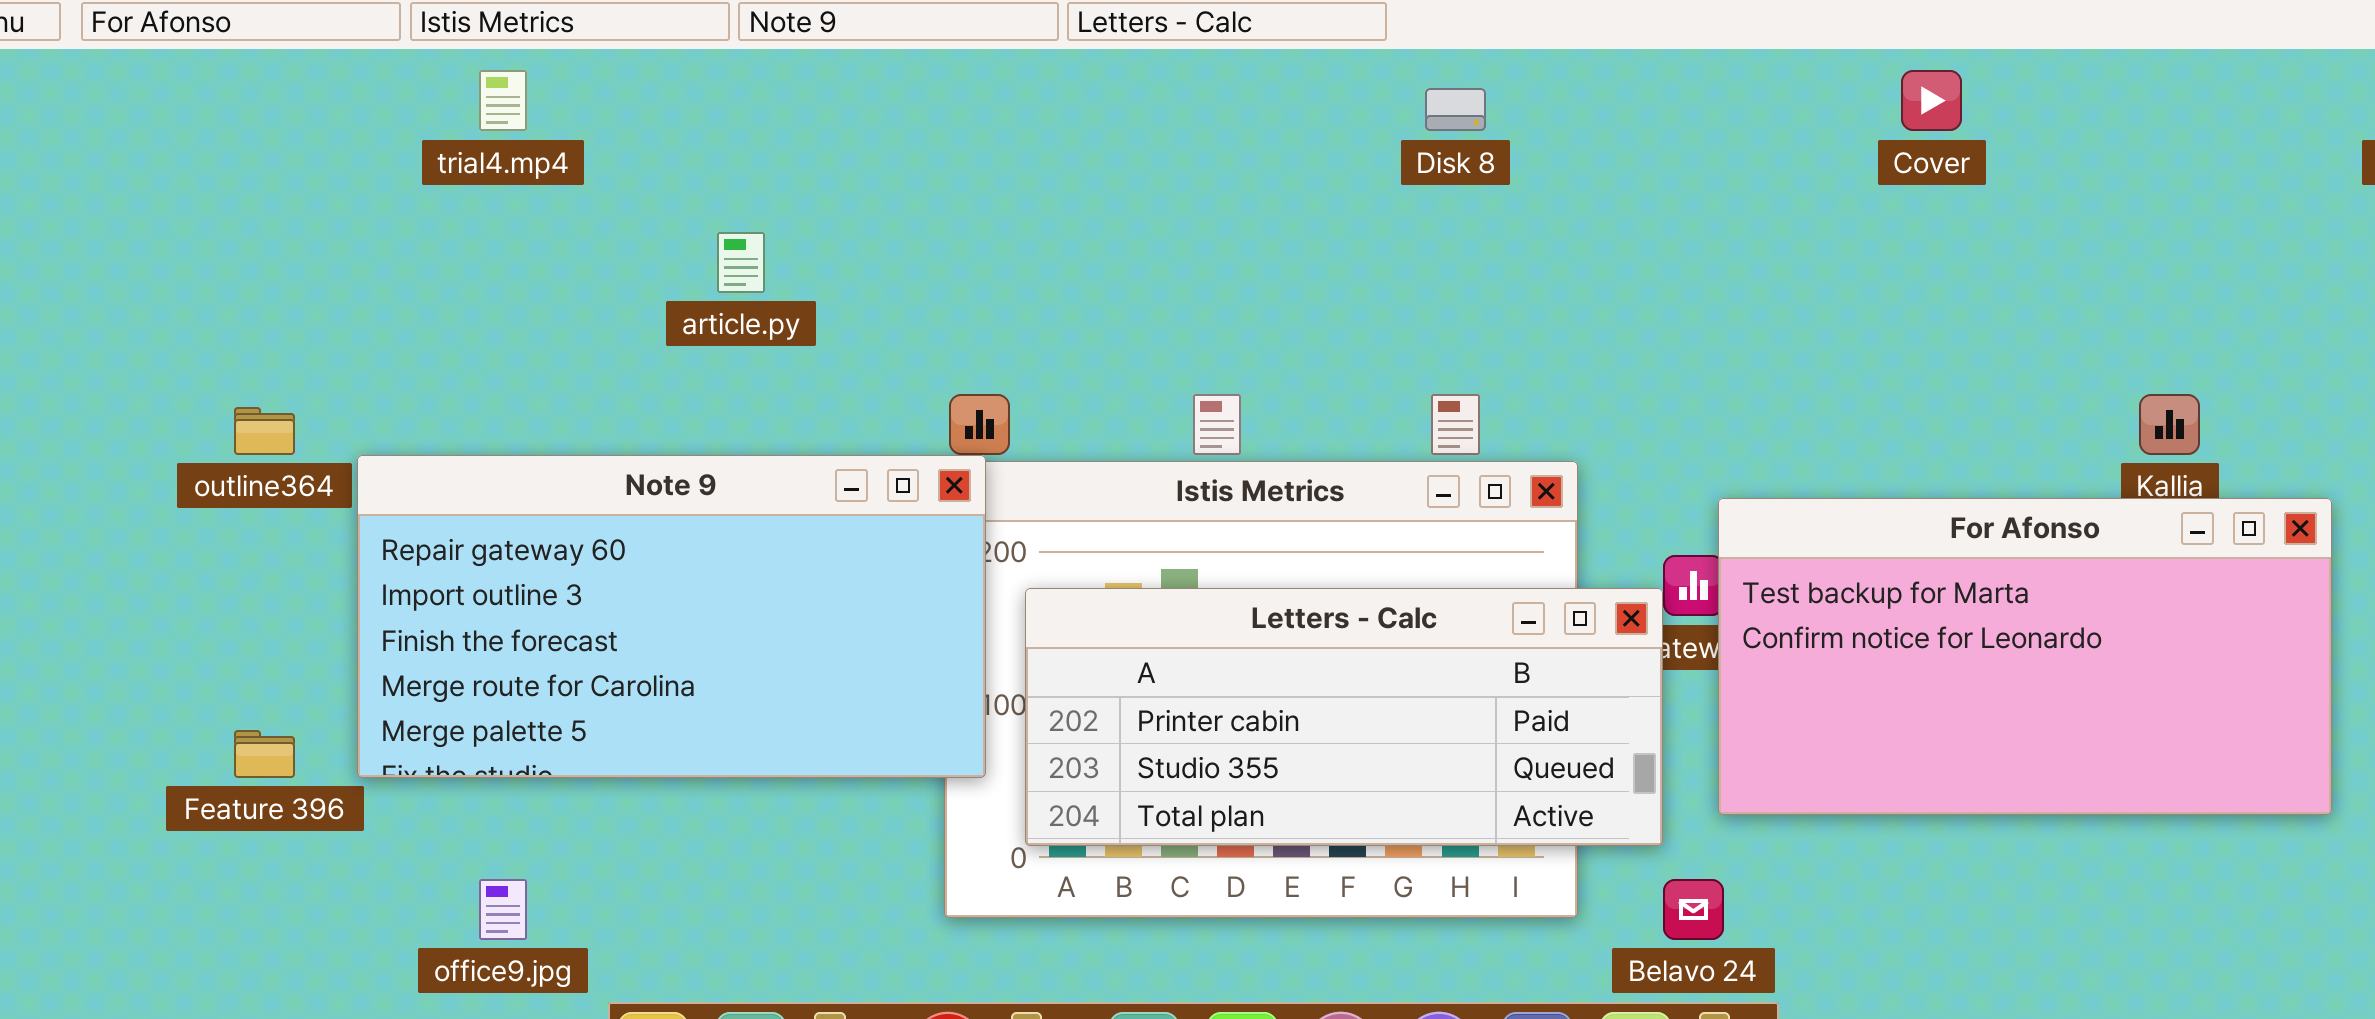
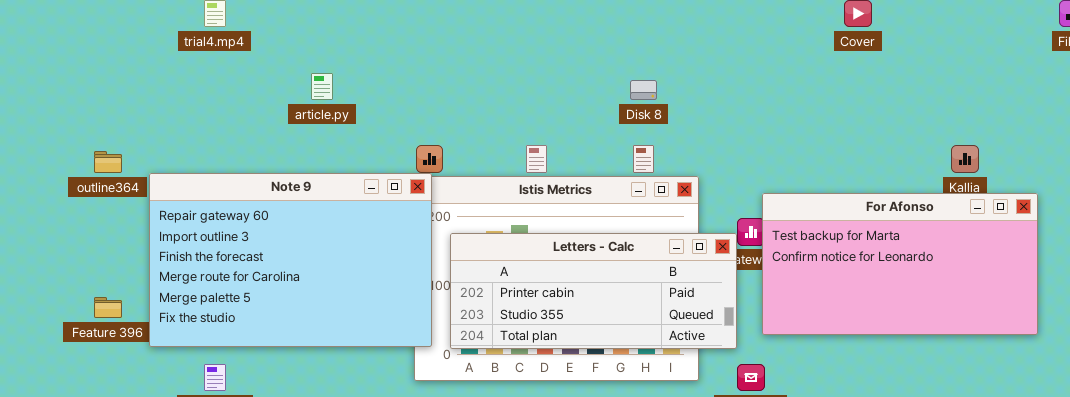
Disk 8: [1425,88,1486,131] -> [630,80,657,100], moved
Note 9: [357,455,986,778] -> [149,173,432,347], resized

